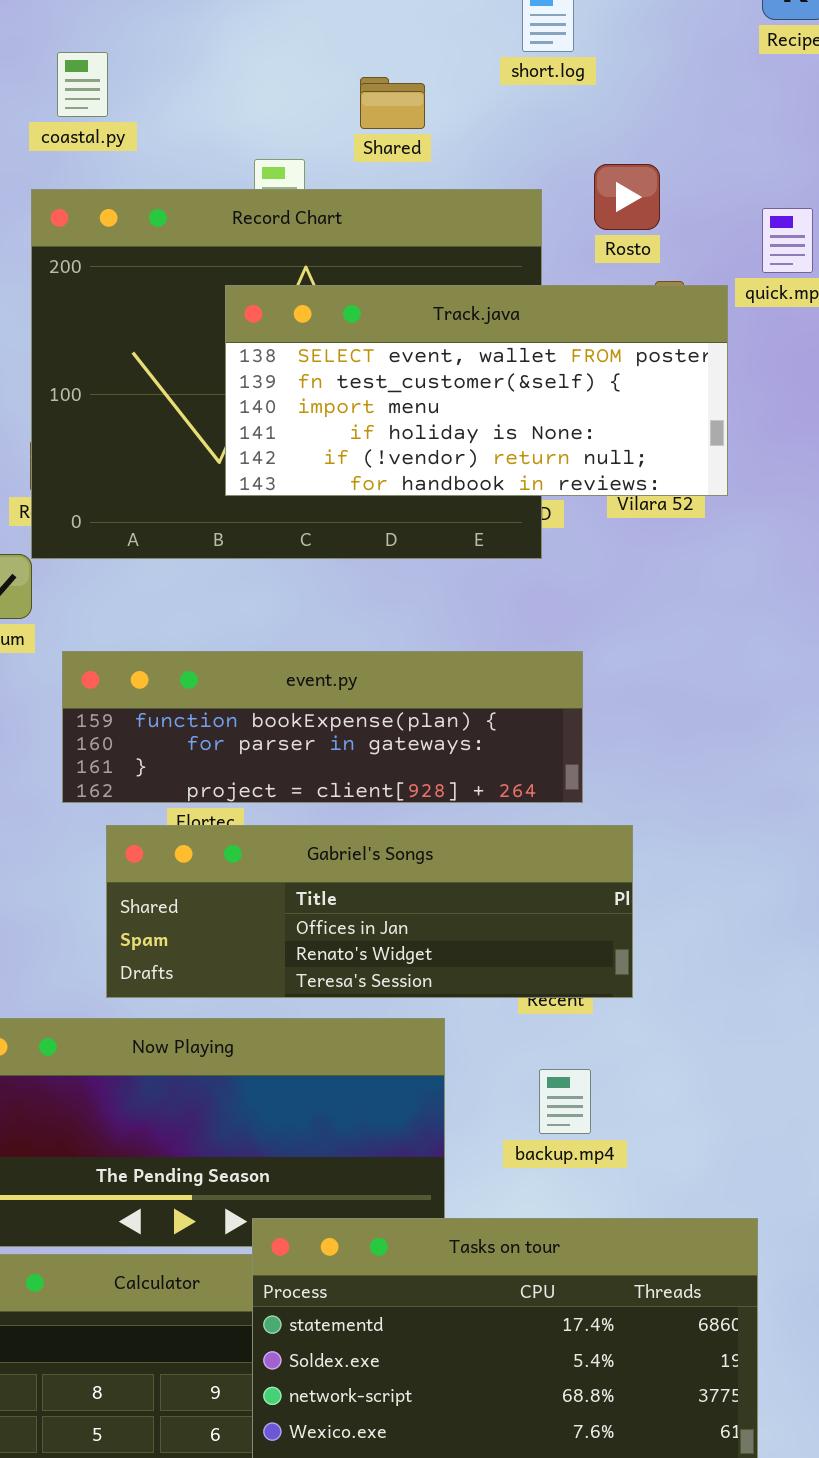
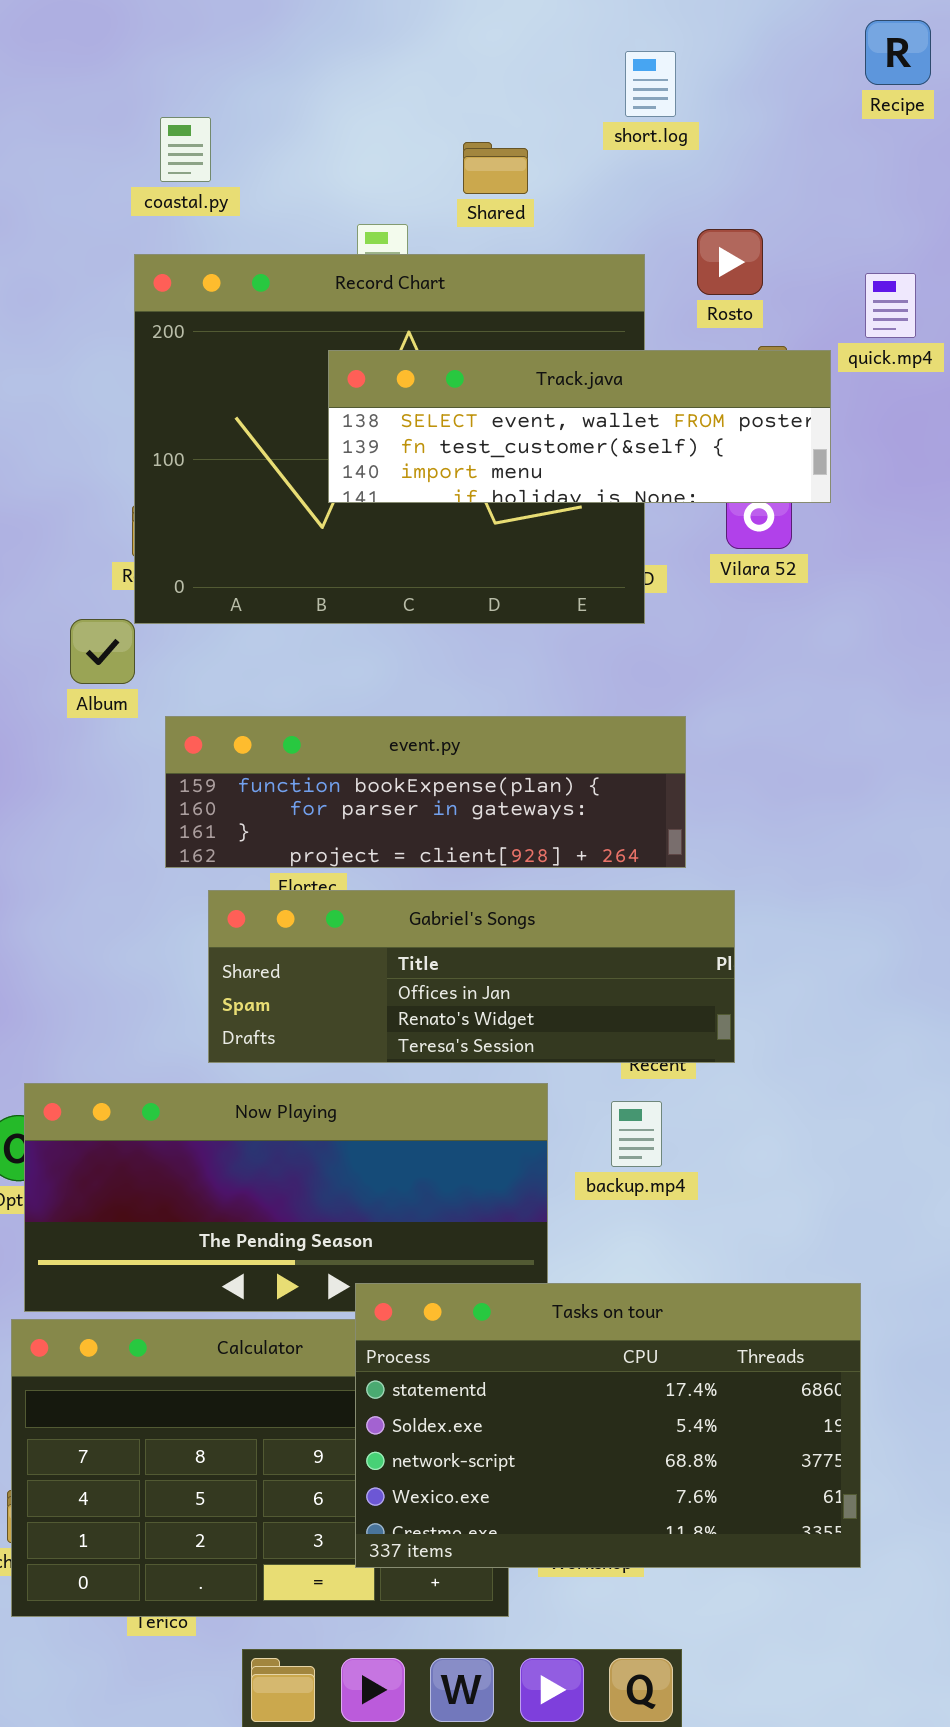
Track.java: [225,285,728,496] -> [328,350,831,503], resized
backup.mp4: [539,1069,591,1134] -> [611,1101,662,1167], moved

